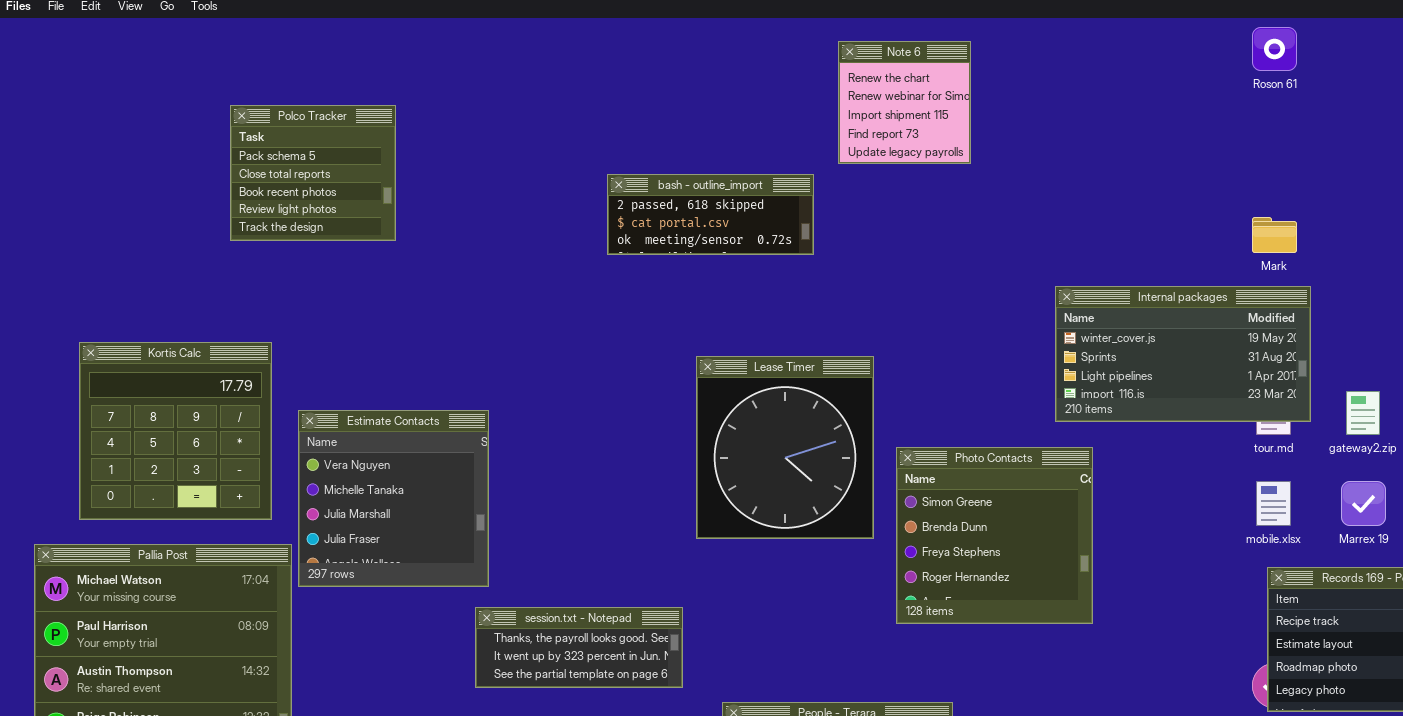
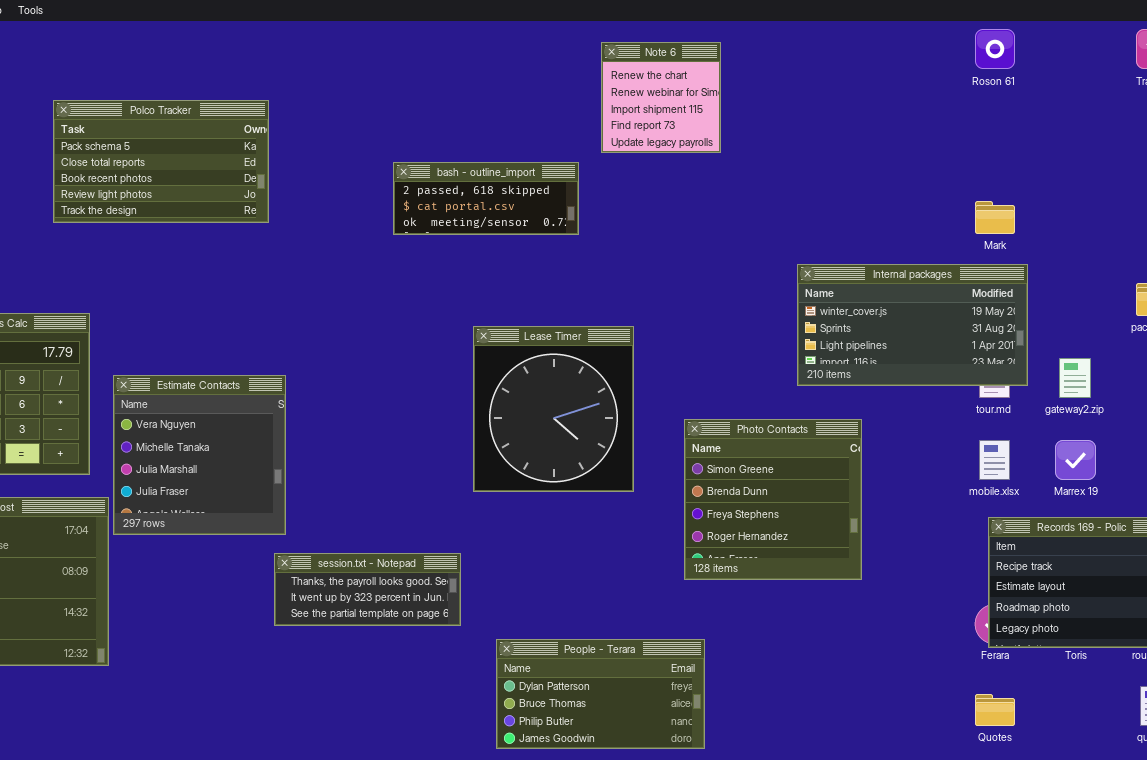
Polco Tracker: [230,105,396,241] -> [53,100,269,223], resized
Photo Contacts: [896,447,1093,624] -> [684,419,862,580], moved

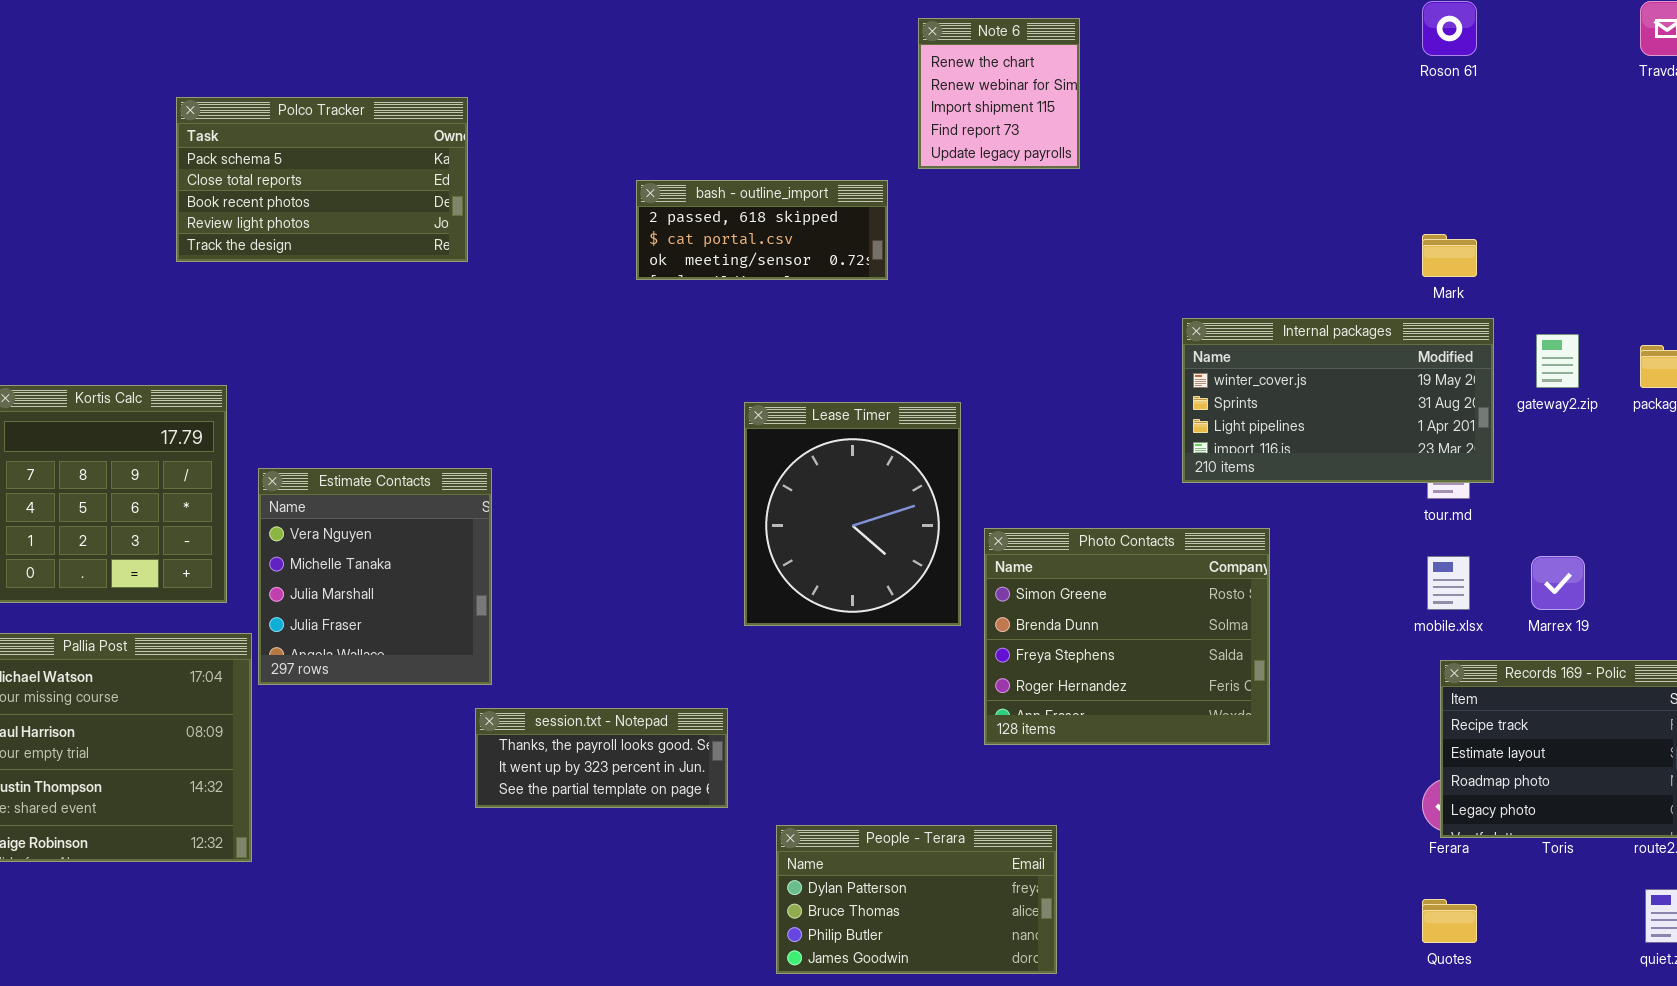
gateway2.zip: [1059,358,1091,398] -> [1536,334,1579,388], moved
Photo Contacts: [684,419,862,580] -> [984,528,1270,745], resized

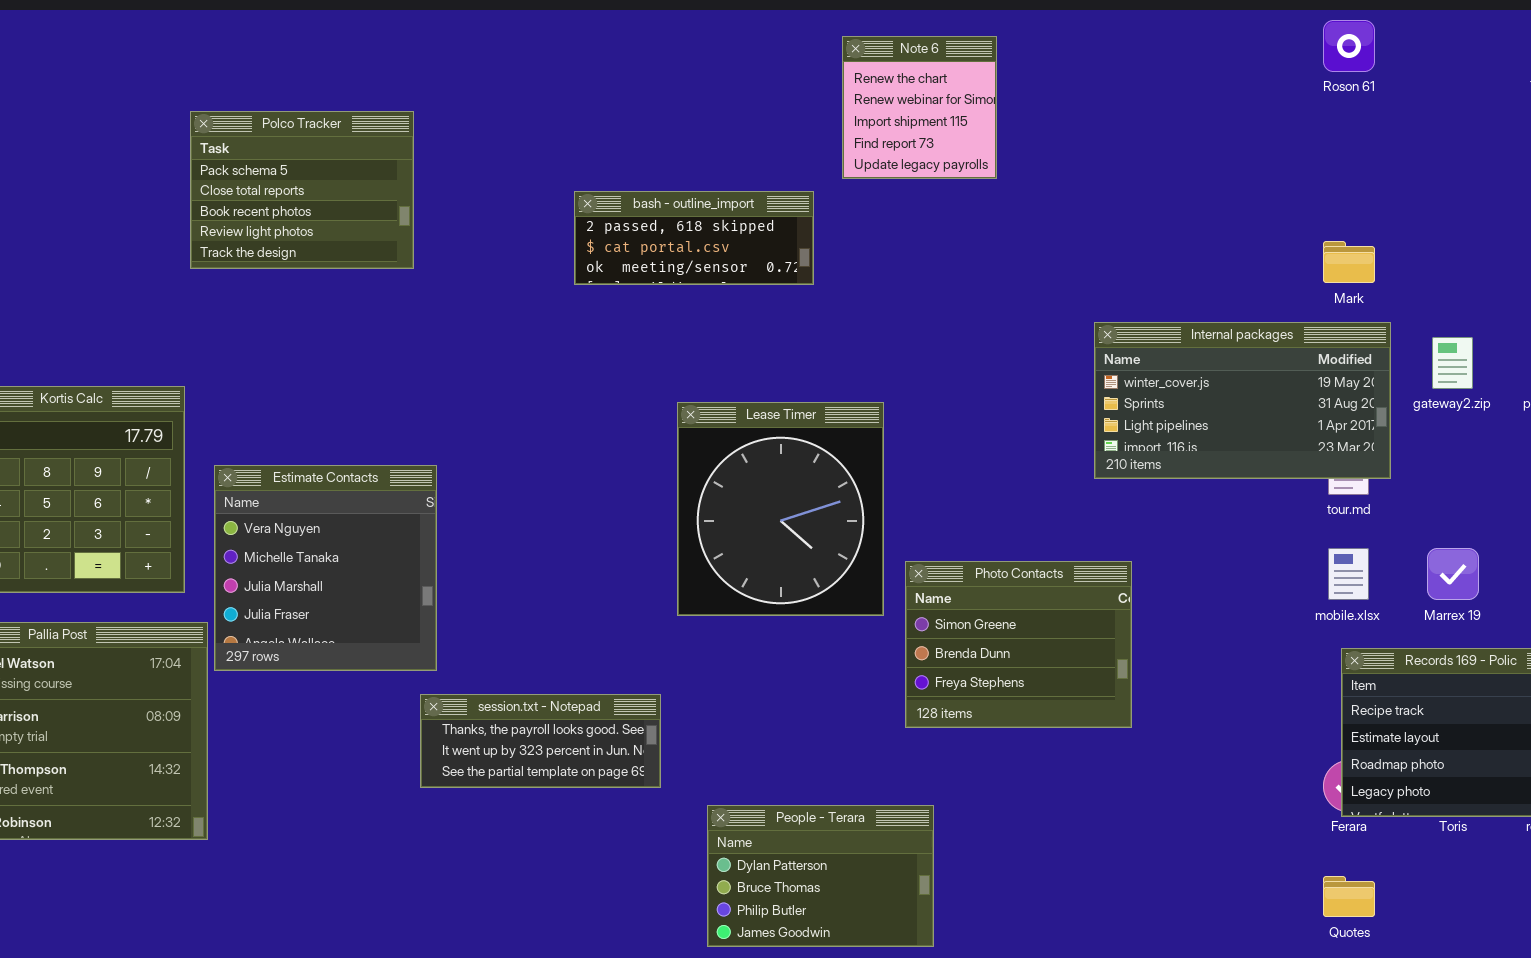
Polco Tracker: [176,97,468,262] -> [190,111,414,269], resized
Photo Contacts: [984,528,1270,745] -> [905,561,1132,728], resized
People - Terara: [776,825,1057,974] -> [707,805,934,947], resized

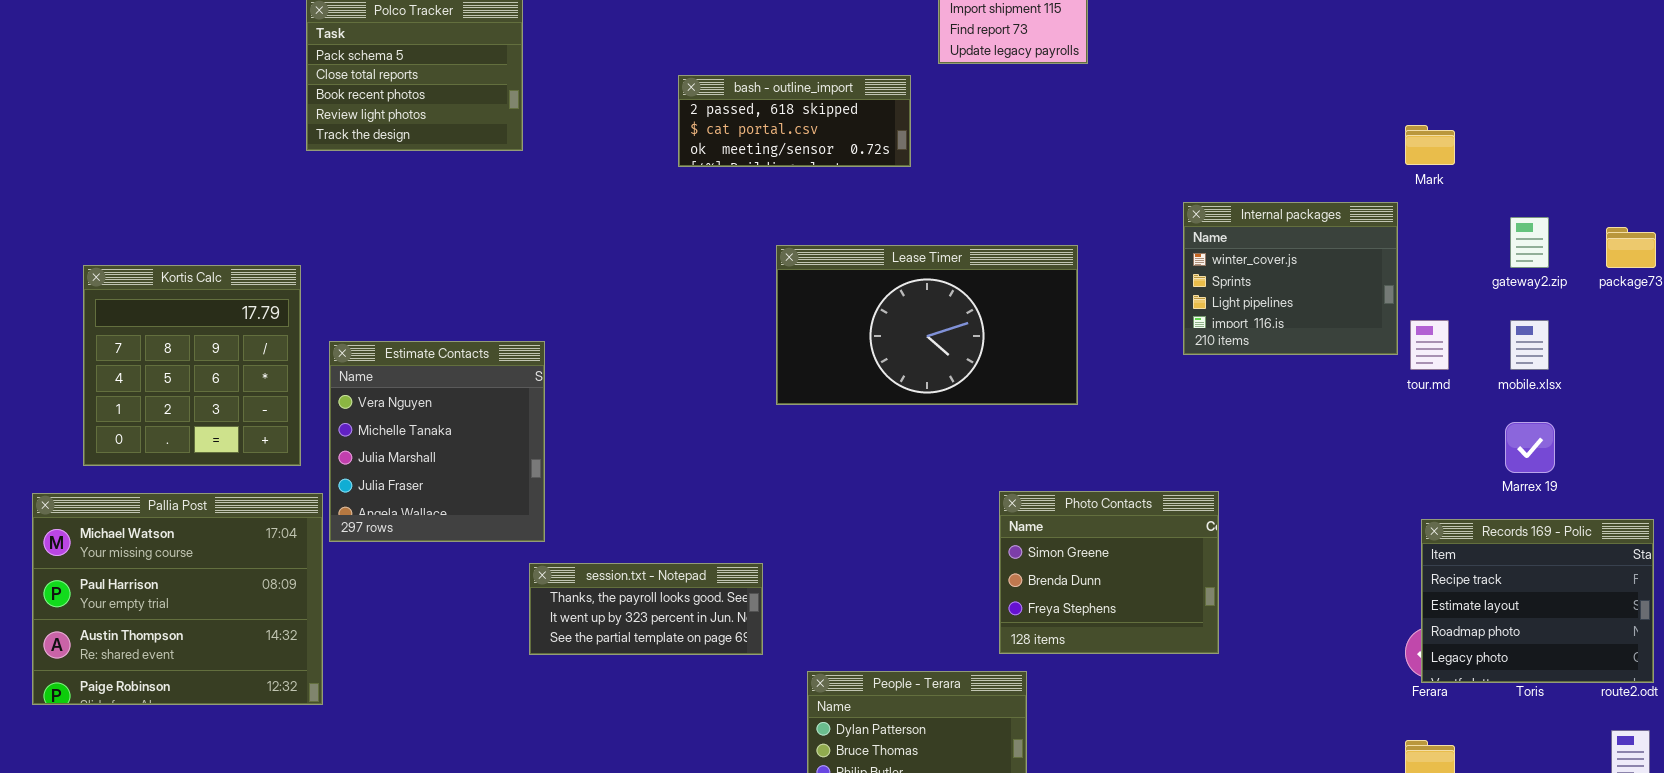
Internal packages: [1094,322,1391,479] -> [1183,202,1398,355], resized
Lease Timer: [677,402,884,616] -> [776,245,1078,405], moved, resized
mobile.xlsx: [1328,548,1369,600] -> [1510,320,1549,370], moved
Photo Contacts: [905,561,1132,728] -> [999,491,1219,654], moved

